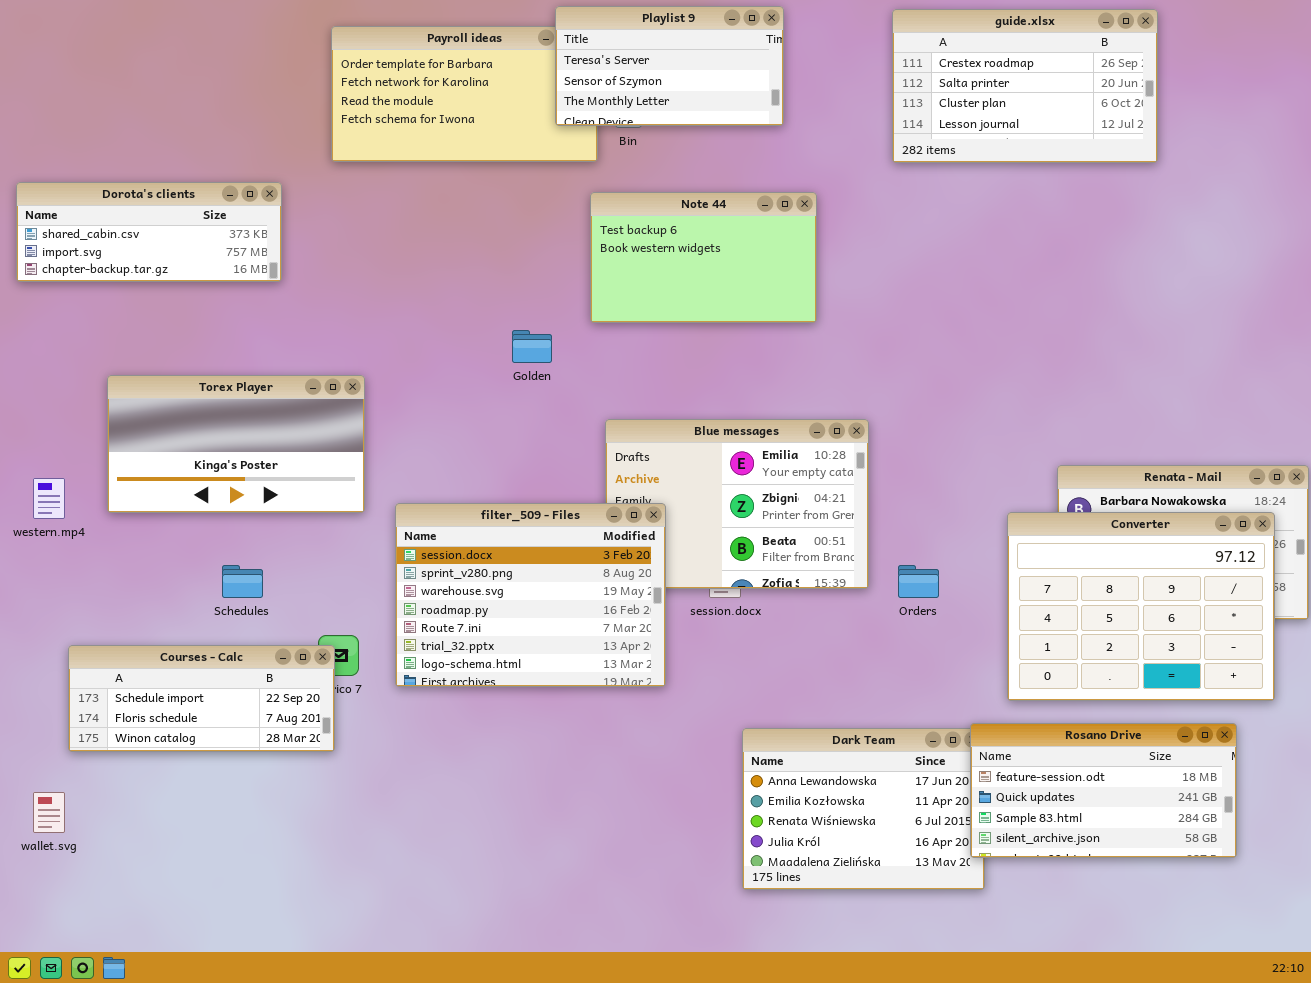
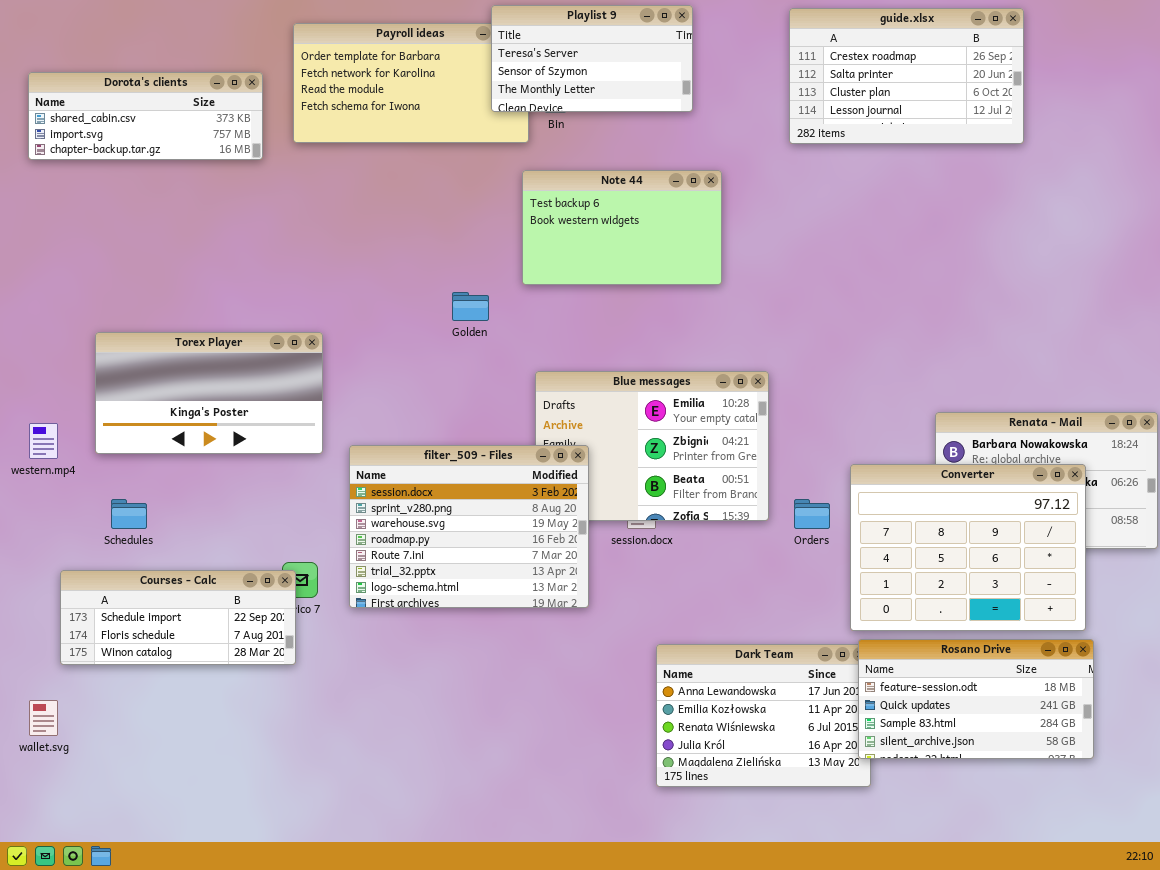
Dorota's clients: [16,182,282,282] -> [28,72,263,160], moved
Converter: [1007,512,1275,701] -> [850,464,1086,631], moved
Schedules: [222,565,263,598] -> [111,499,147,529], moved

